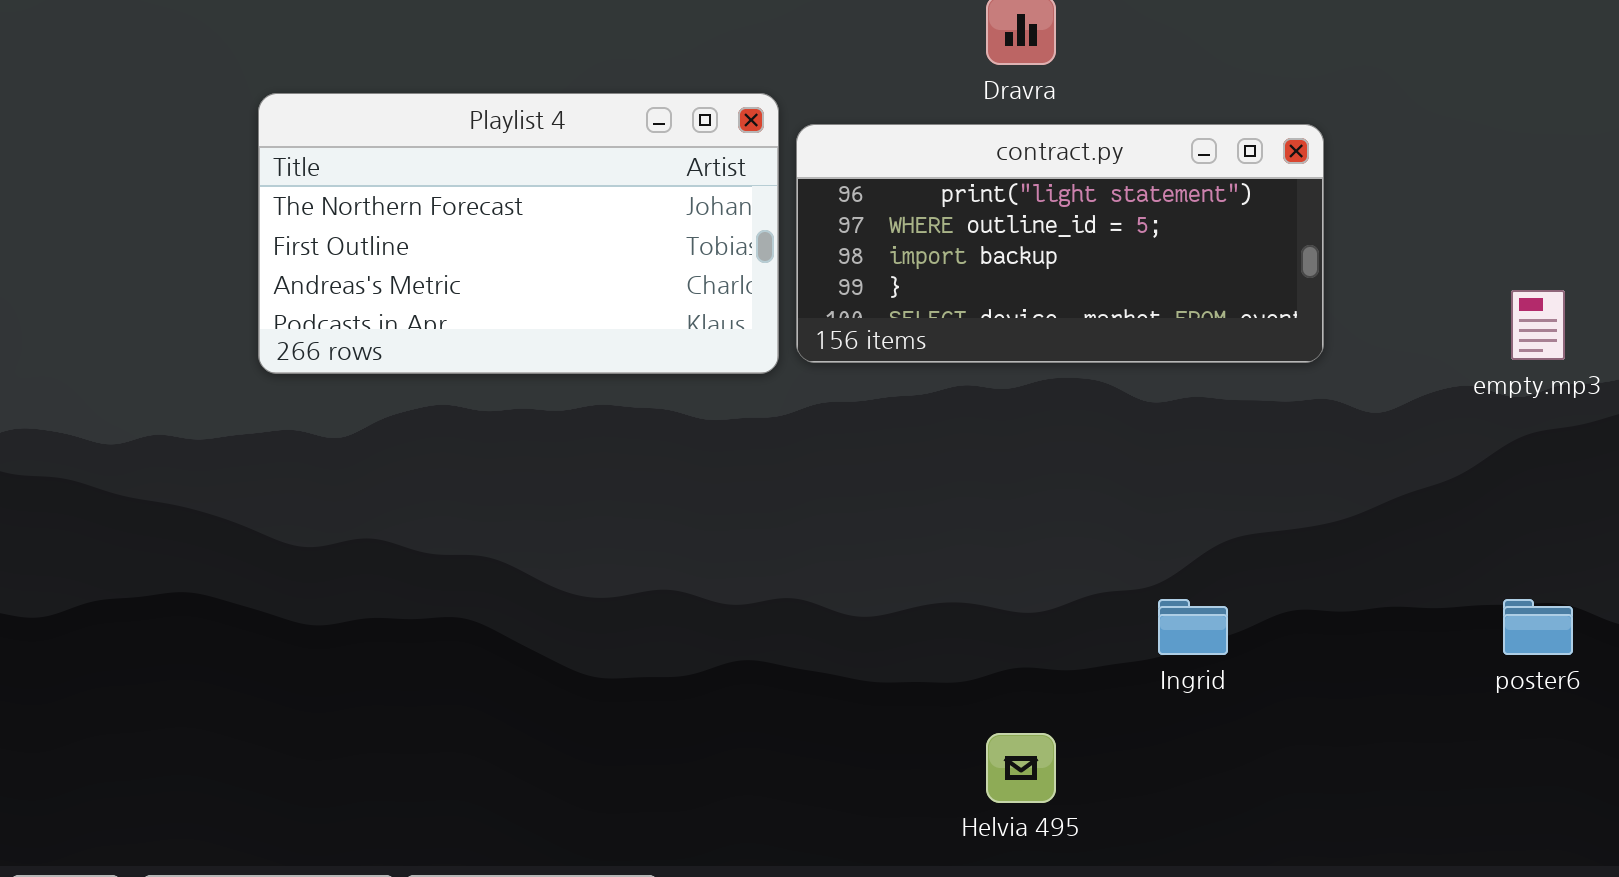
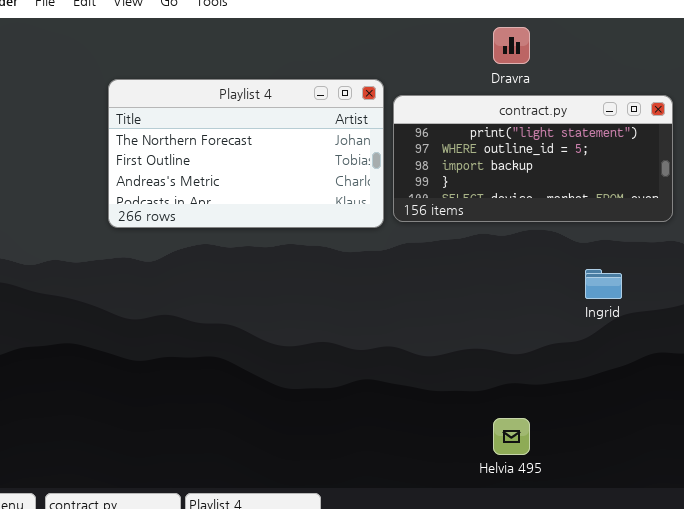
Ingrid: [1158,599,1228,655] -> [585,269,622,299], moved

